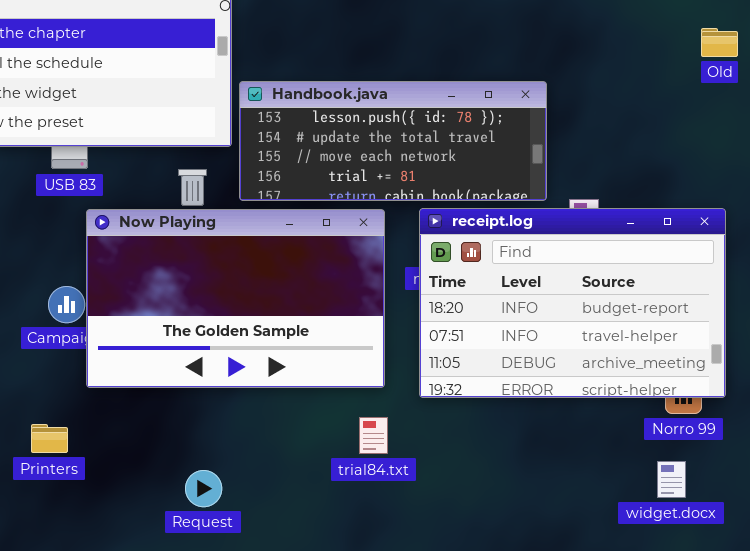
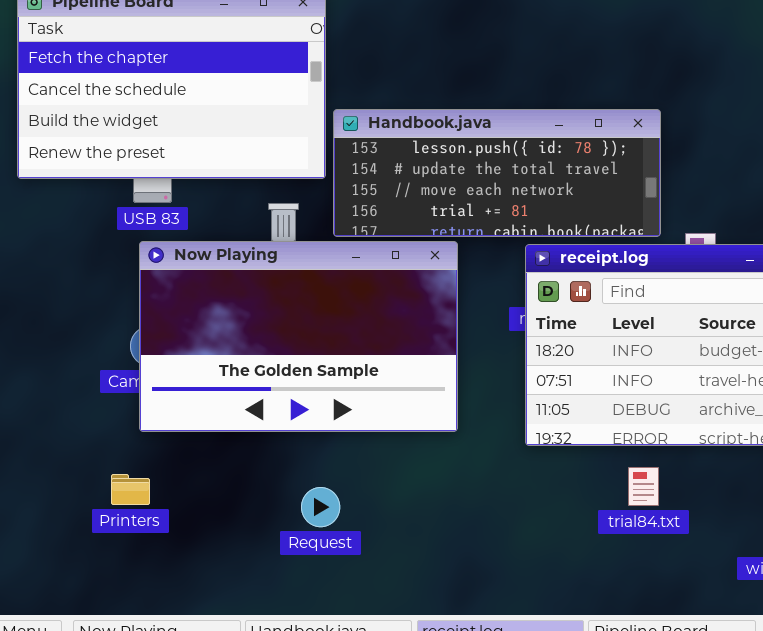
Now Playing: [86,209,385,388] -> [139,241,458,432], moved
trial84.txt: [359,417,388,454] -> [628,467,659,506], moved
Request: [185,470,222,507] -> [301,487,340,527], moved

